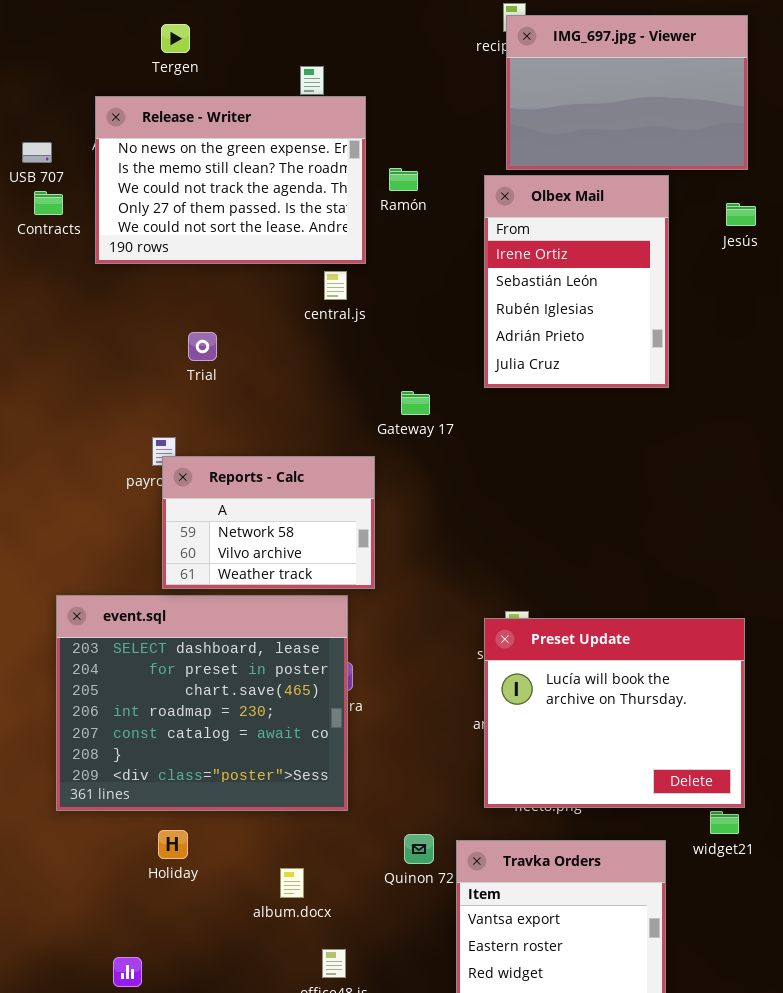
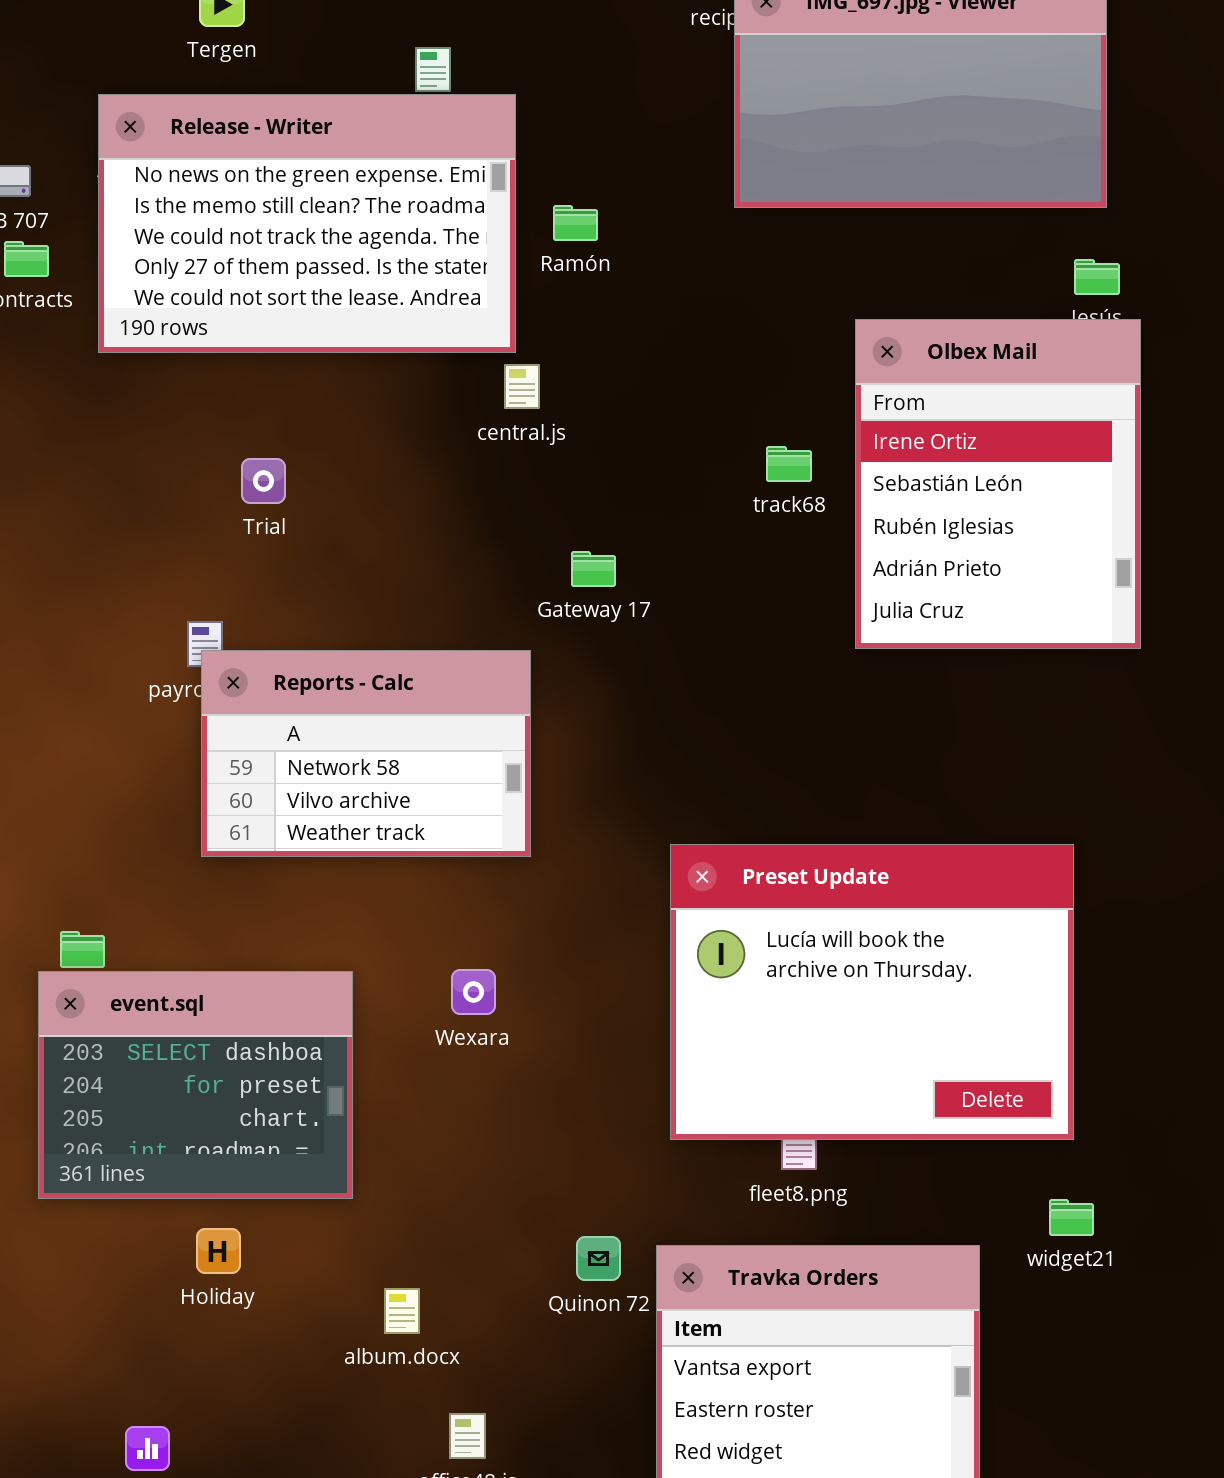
Olbex Mail: [484,175,669,388] -> [855,319,1141,649], moved
central.js: [324,271,347,300] -> [504,364,540,409], moved
event.sql: [56,595,348,811] -> [38,971,353,1199], resized
Preset Update: [484,618,745,808] -> [670,844,1074,1140], moved

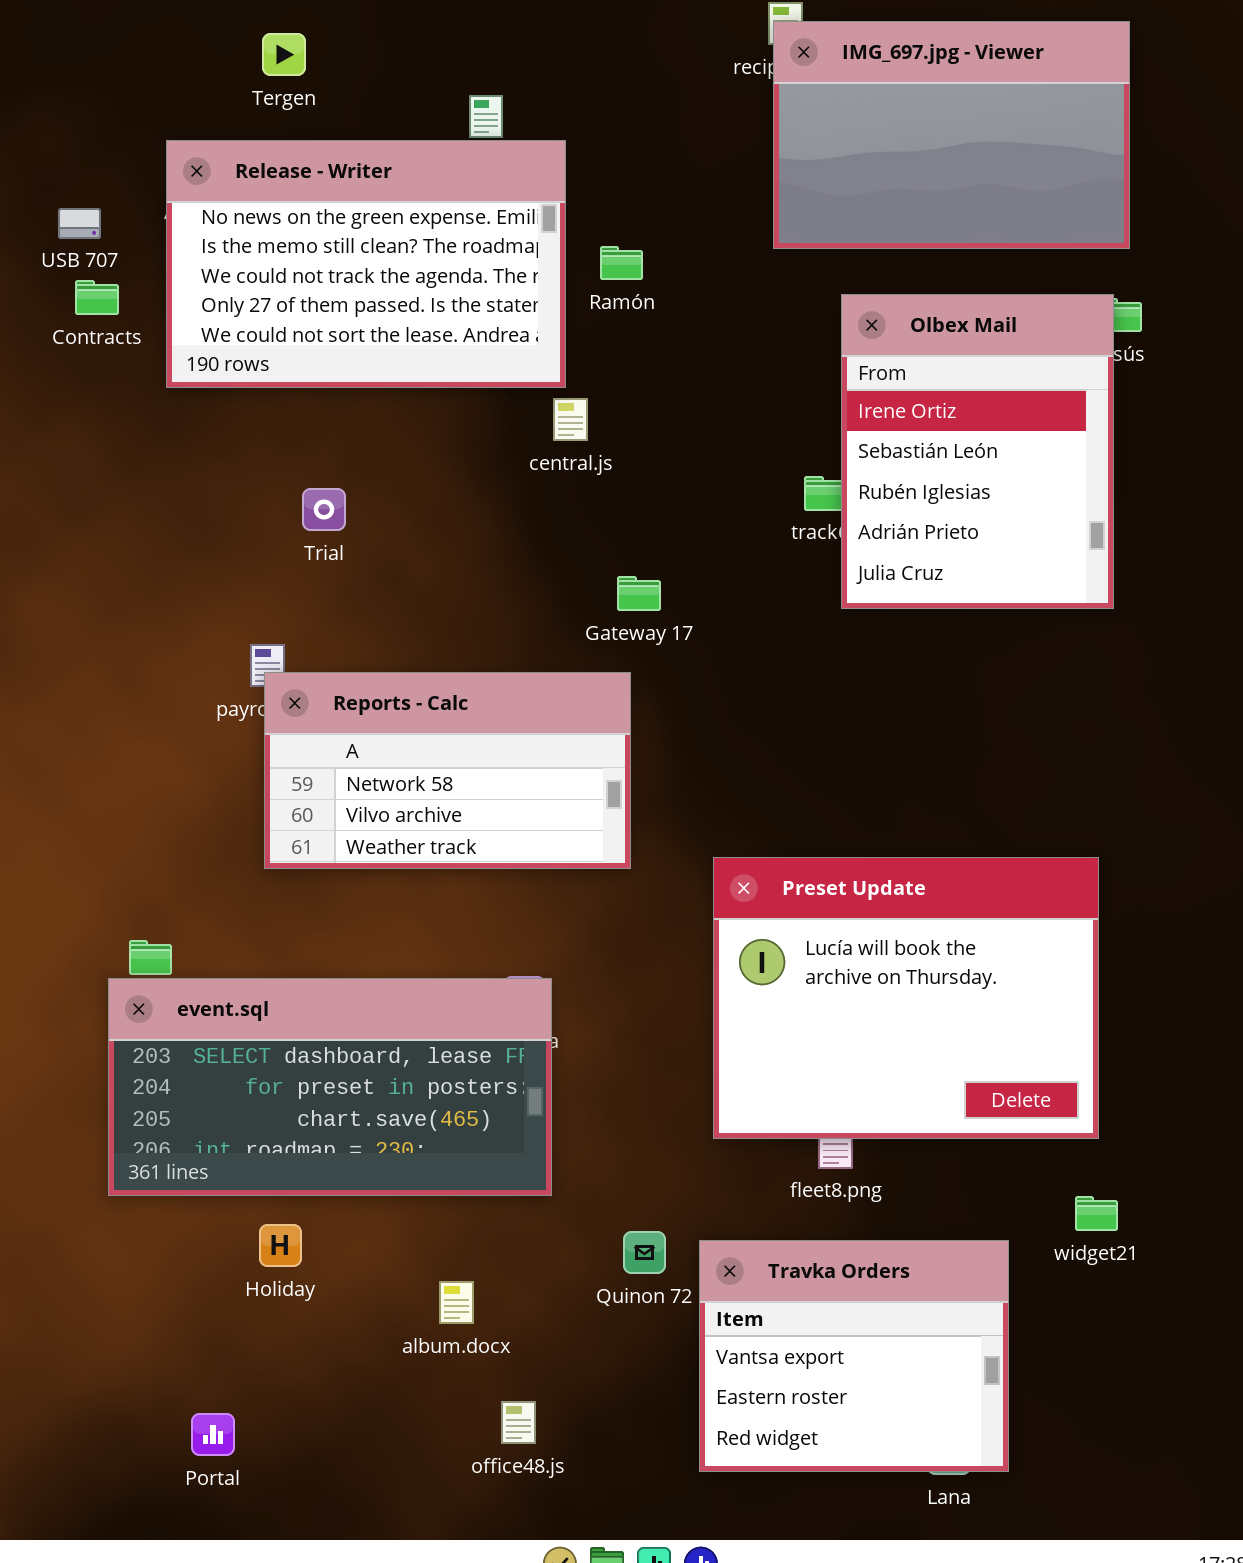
Olbex Mail: [855,319,1141,649] -> [841,294,1114,609], moved
Reports - Calc: [201,650,531,857] -> [264,672,631,869], resized
event.sql: [38,971,353,1199] -> [108,978,552,1196], resized

